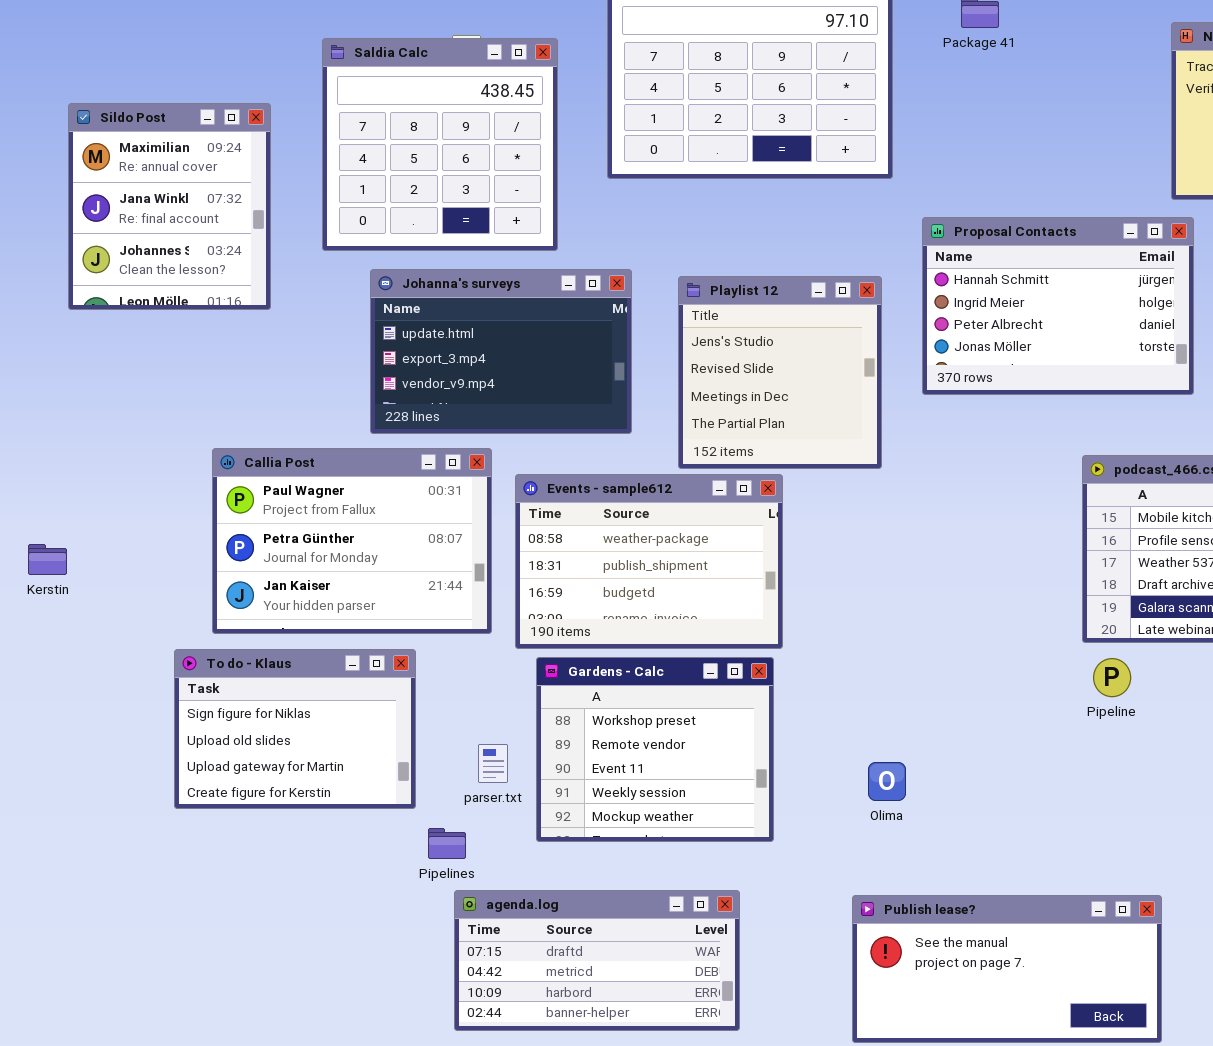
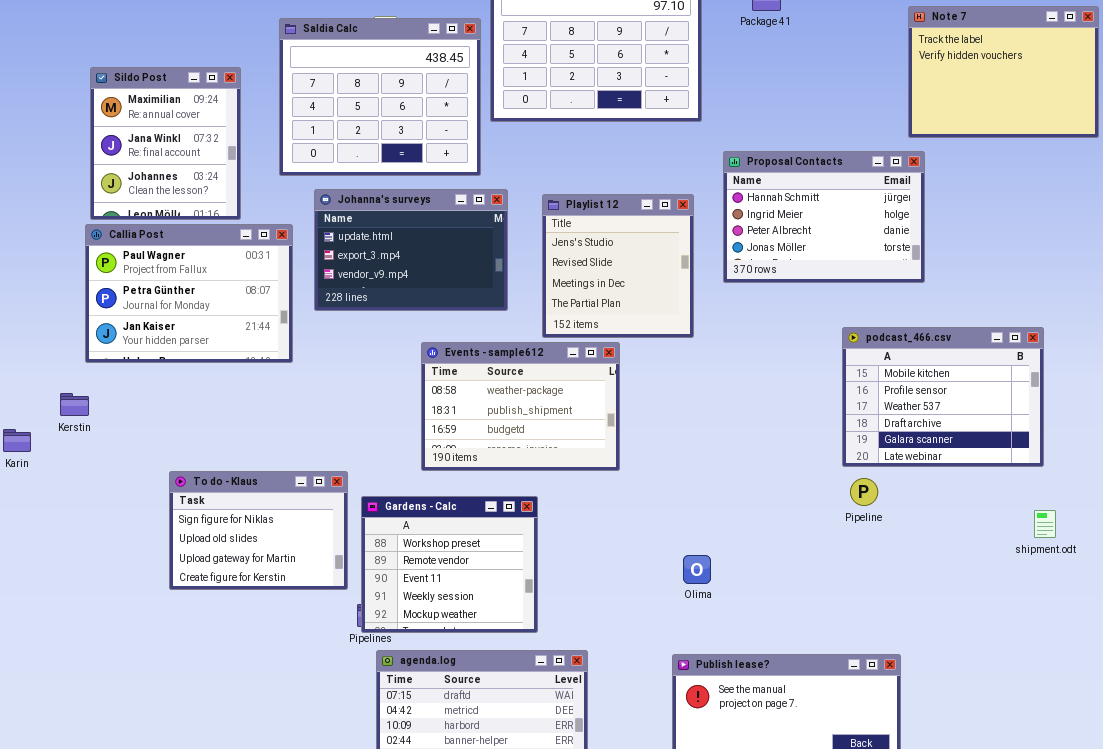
Saldia Calc: [322,38,558,251] -> [279,18,481,176], resized
Callia Post: [212,448,492,634] -> [85,224,293,363], moved
Gardens - Calc: [536,657,774,842] -> [361,496,538,633], moved

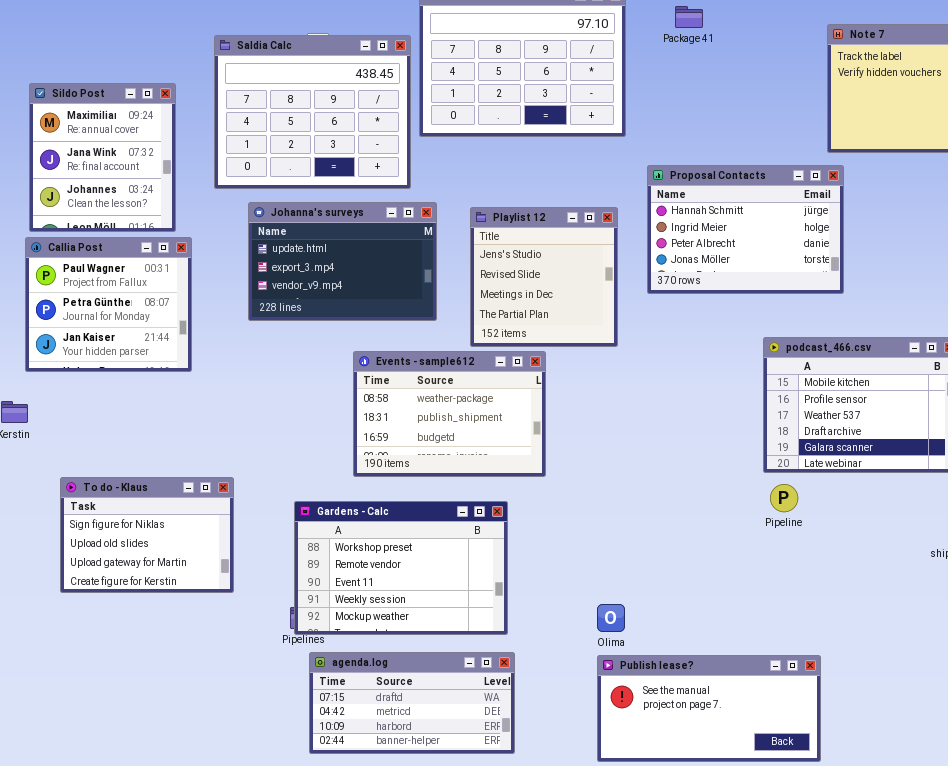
Callia Post: [85,224,293,363] -> [25,237,192,372], resized
To do - Klaus: [169,471,348,590] -> [60,477,234,593], moved
Gardens - Calc: [361,496,538,633] -> [294,501,508,635], resized
Olima: [683,555,711,584] -> [597,604,625,632], moved

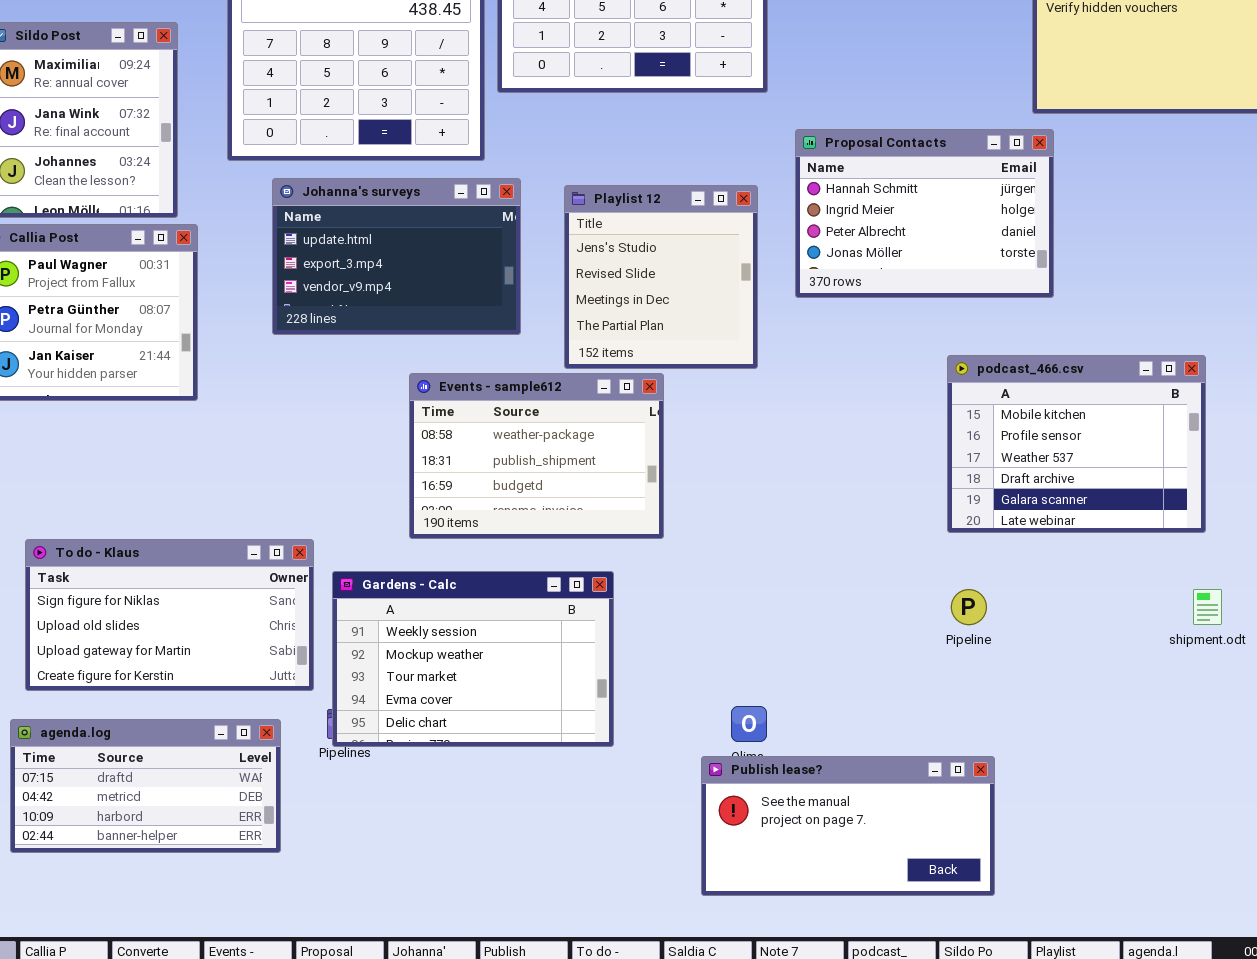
To do - Klaus: [60,477,234,593] -> [25,539,314,691], resized
Pipeline: [770,484,798,512] -> [951,589,987,625], moved
Gardens - Calc: [294,501,508,635] -> [332,571,614,747], scrolled down 3 rows
agenda.log: [309,652,515,754] -> [10,719,281,853], moved
Publish lease?: [597,655,821,762] -> [701,756,995,896], moved

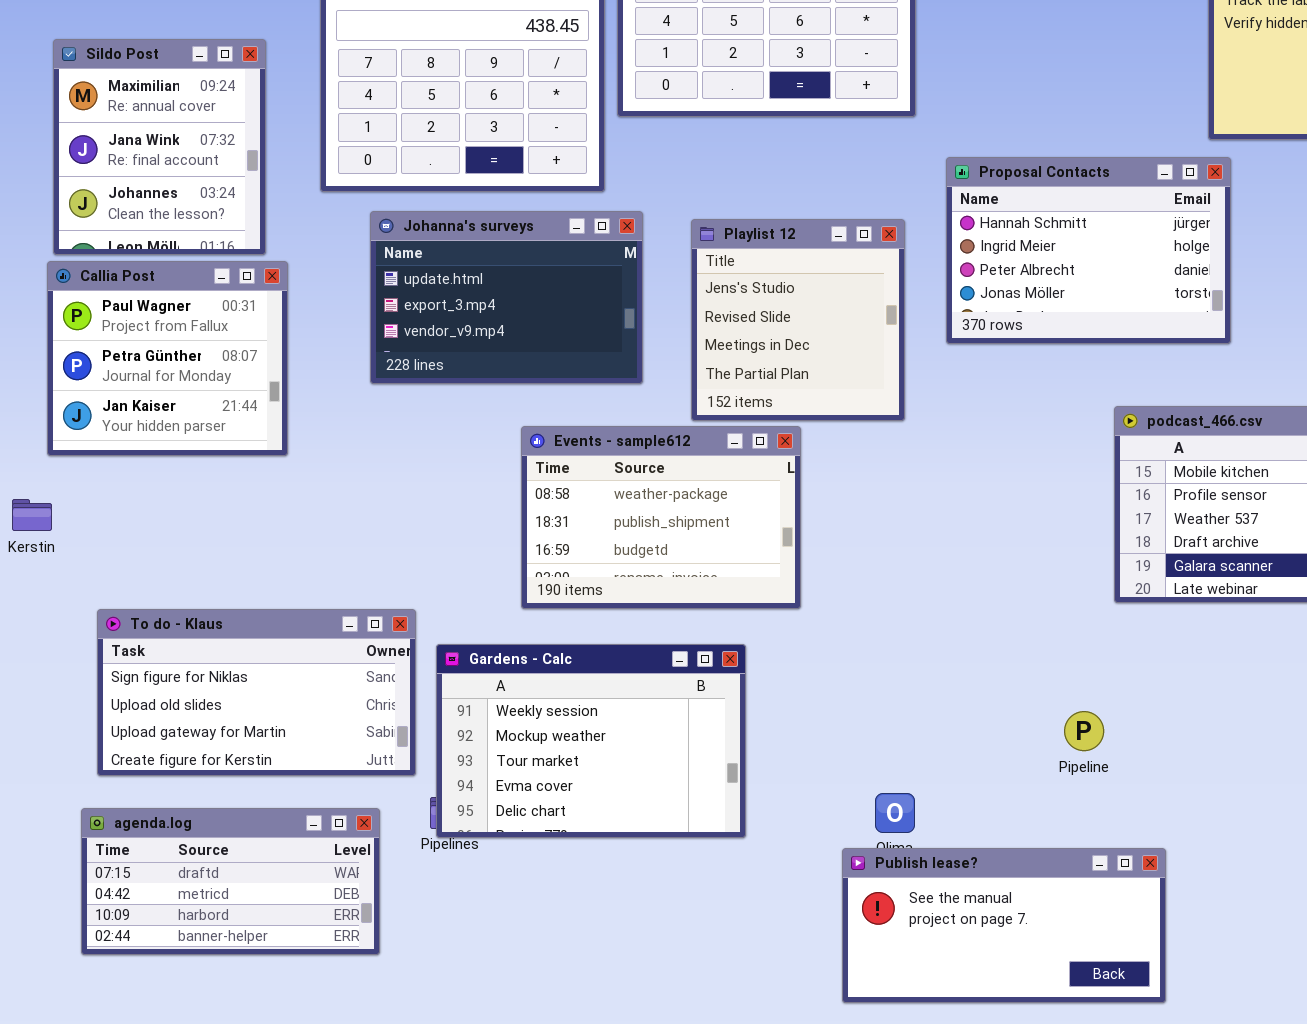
Pipeline: [951,589,987,625] -> [1064,711,1104,751], moved

